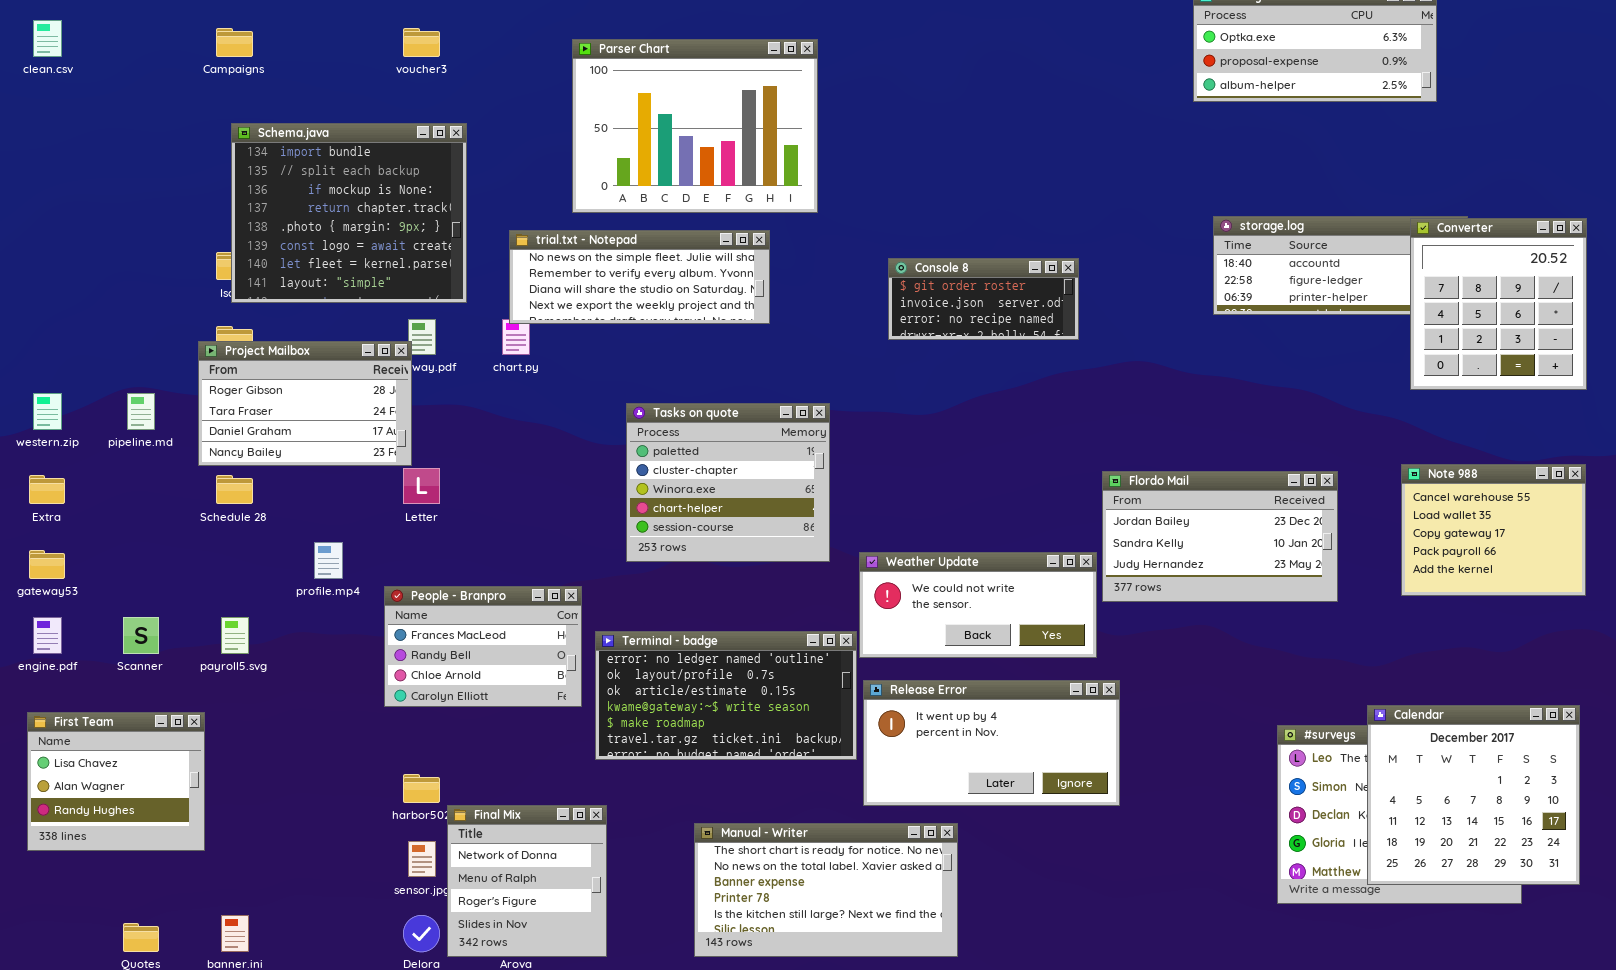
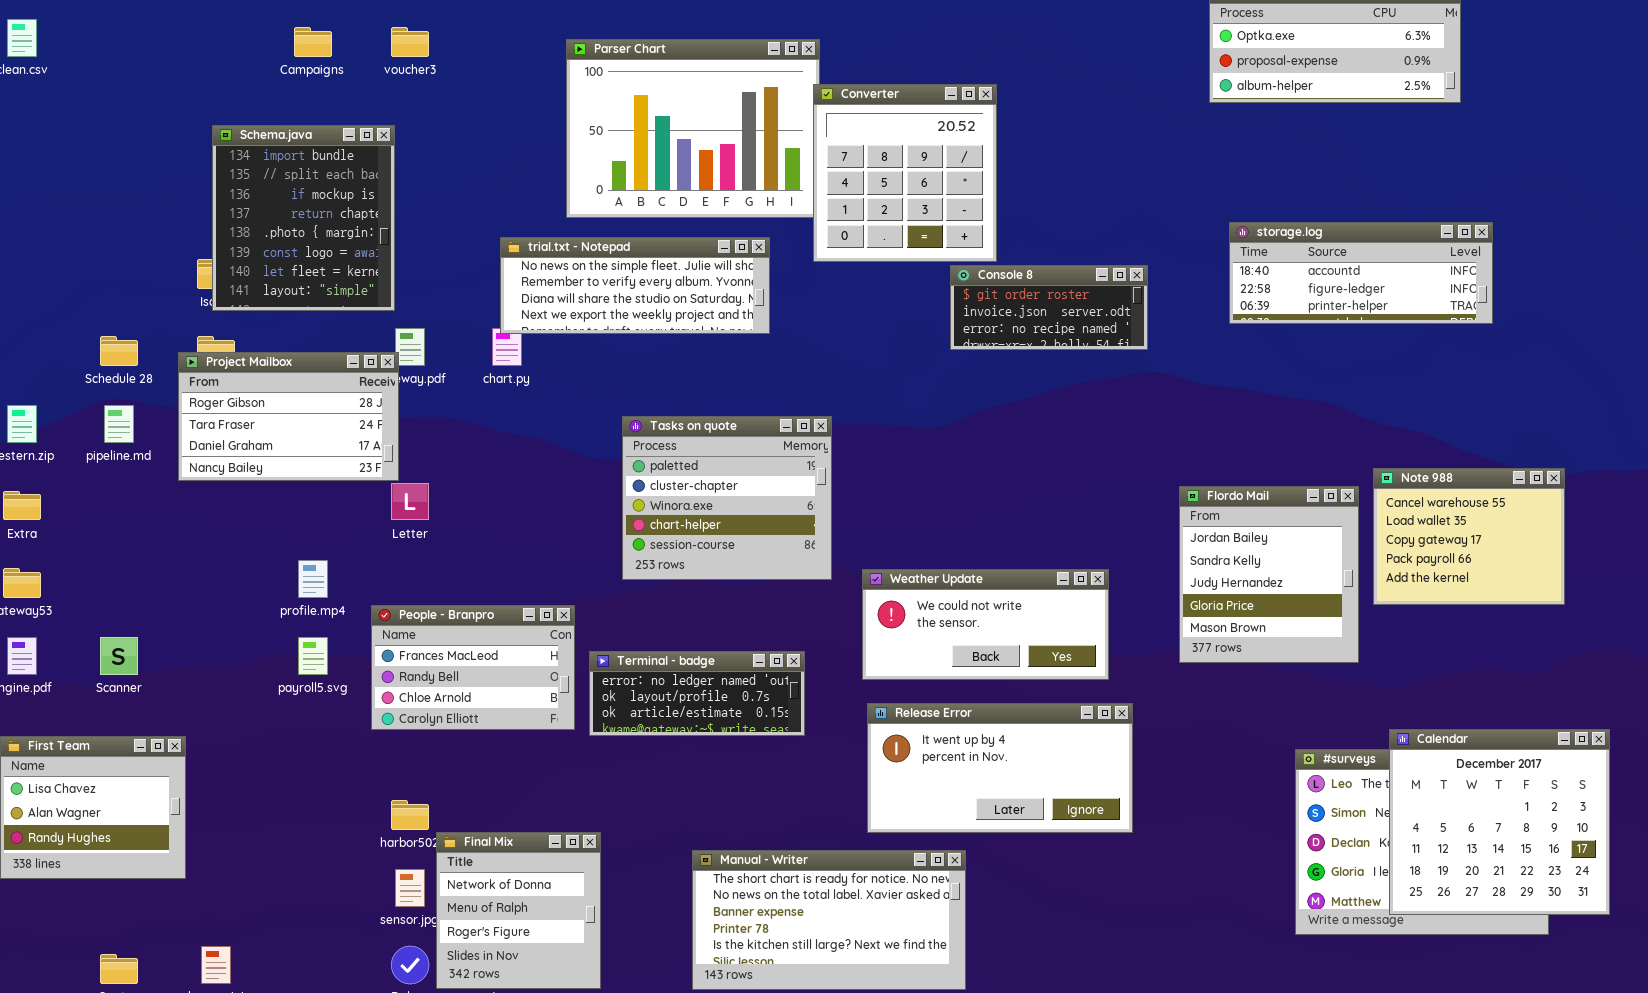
Campaigns: [216,28,253,57] -> [294,27,332,57], moved
Schema.java: [231,123,467,303] -> [212,125,395,311], resized
Converter: [1410,218,1587,390] -> [813,84,997,262], moved
Console 8: [888,258,1079,340] -> [950,265,1148,350], moved
Note 988: [1401,464,1586,596] -> [1373,468,1565,605], moved
Flordo Mail: [1102,471,1338,602] -> [1179,486,1359,663], resized
Schedule 28: [216,475,253,504] -> [100,336,138,366], moved
payroll5.svg: [221,617,249,654] -> [298,637,328,675], moved
Terminal - badge: [595,631,857,760] -> [589,651,805,736], resized

